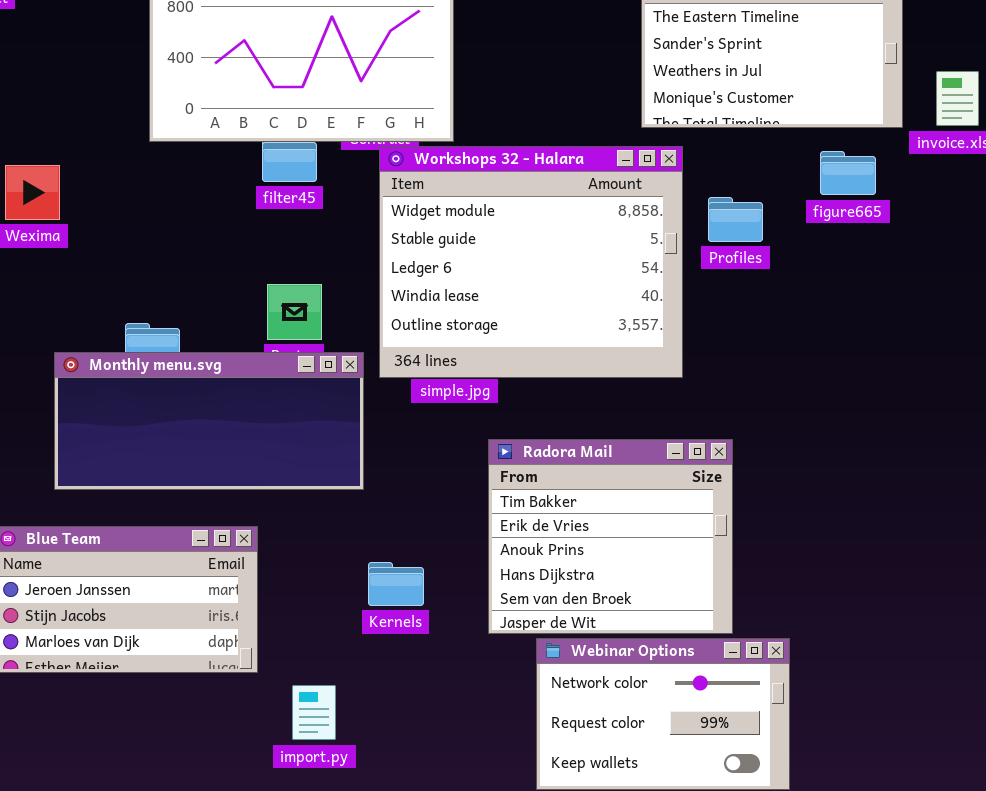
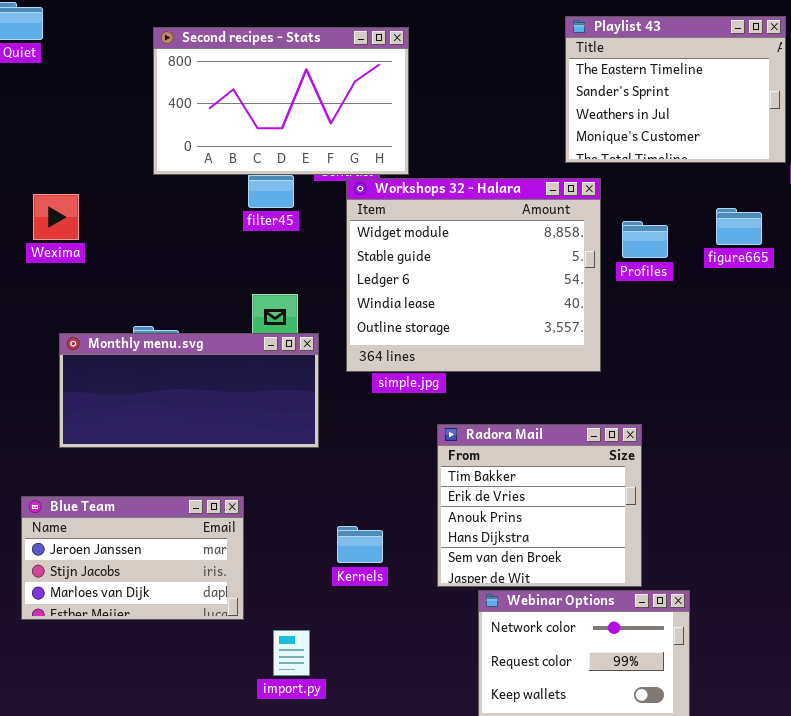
figure665: [820,151,876,195] -> [716,208,762,245], moved
Monthly menu.svg: [54,352,364,490] -> [59,333,319,448], moved

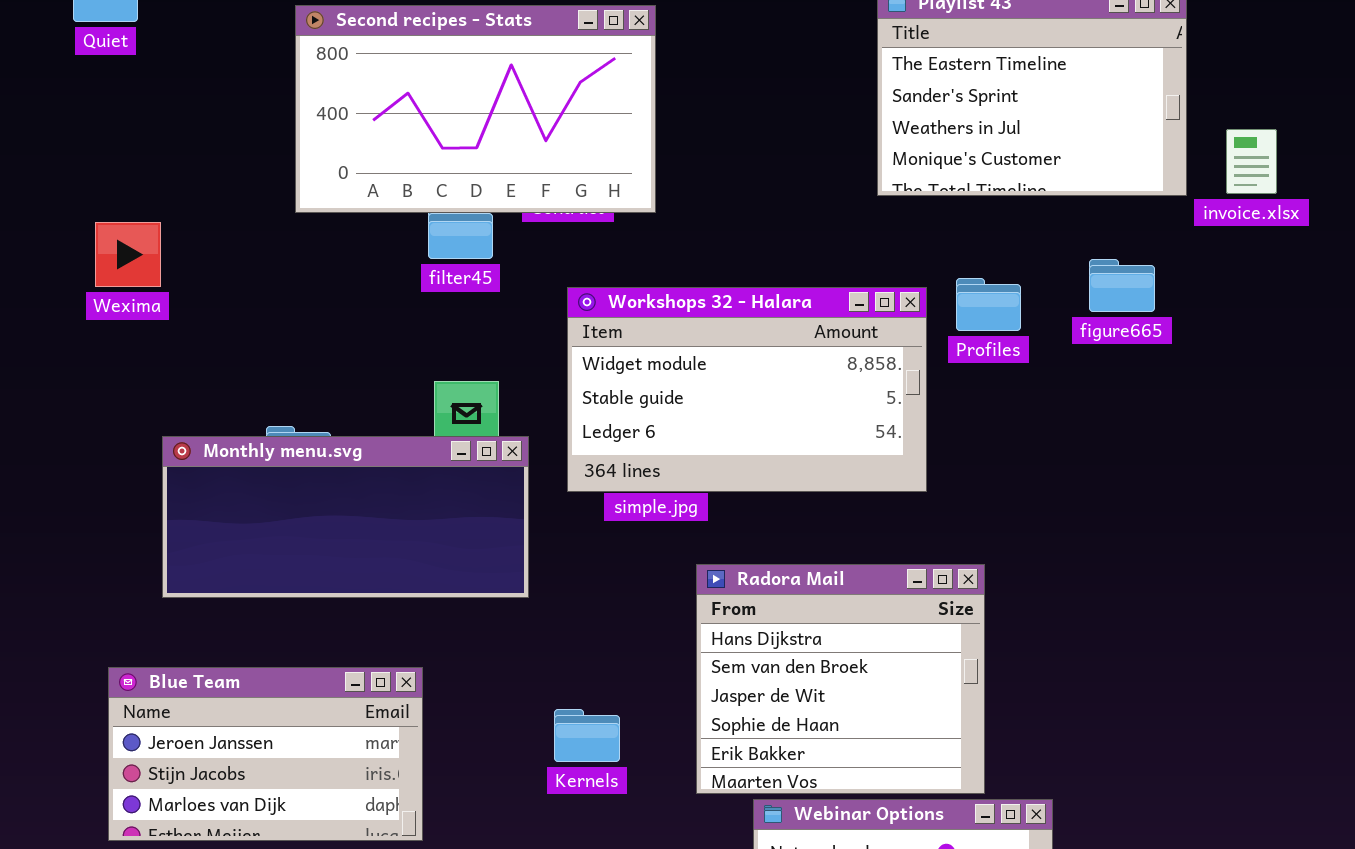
Workshops 32 - Halara: [346,178,601,372] -> [567,287,927,492], resized
Wexima: [33,194,79,240] -> [95,222,161,287], moved
Radora Mail: [437,424,642,587] -> [696,564,985,794], scrolled down 3 rows

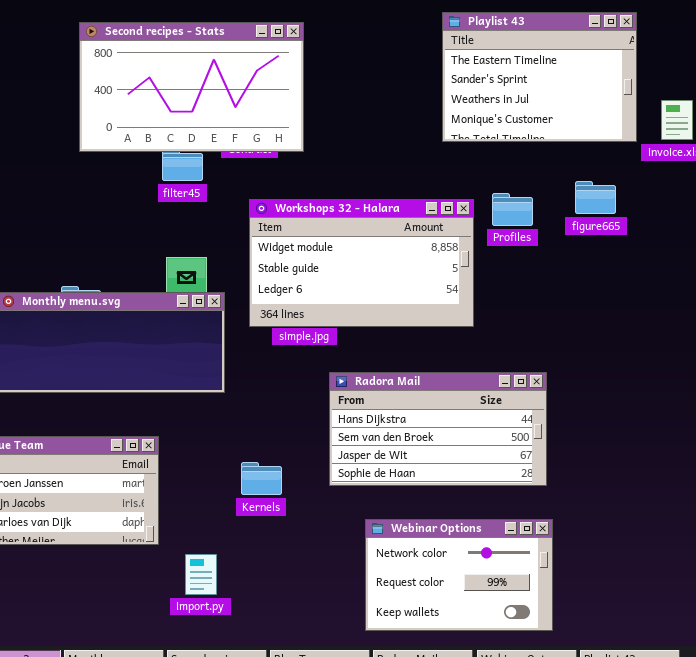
Radora Mail: [696,564,985,794] -> [329,372,547,486], resized

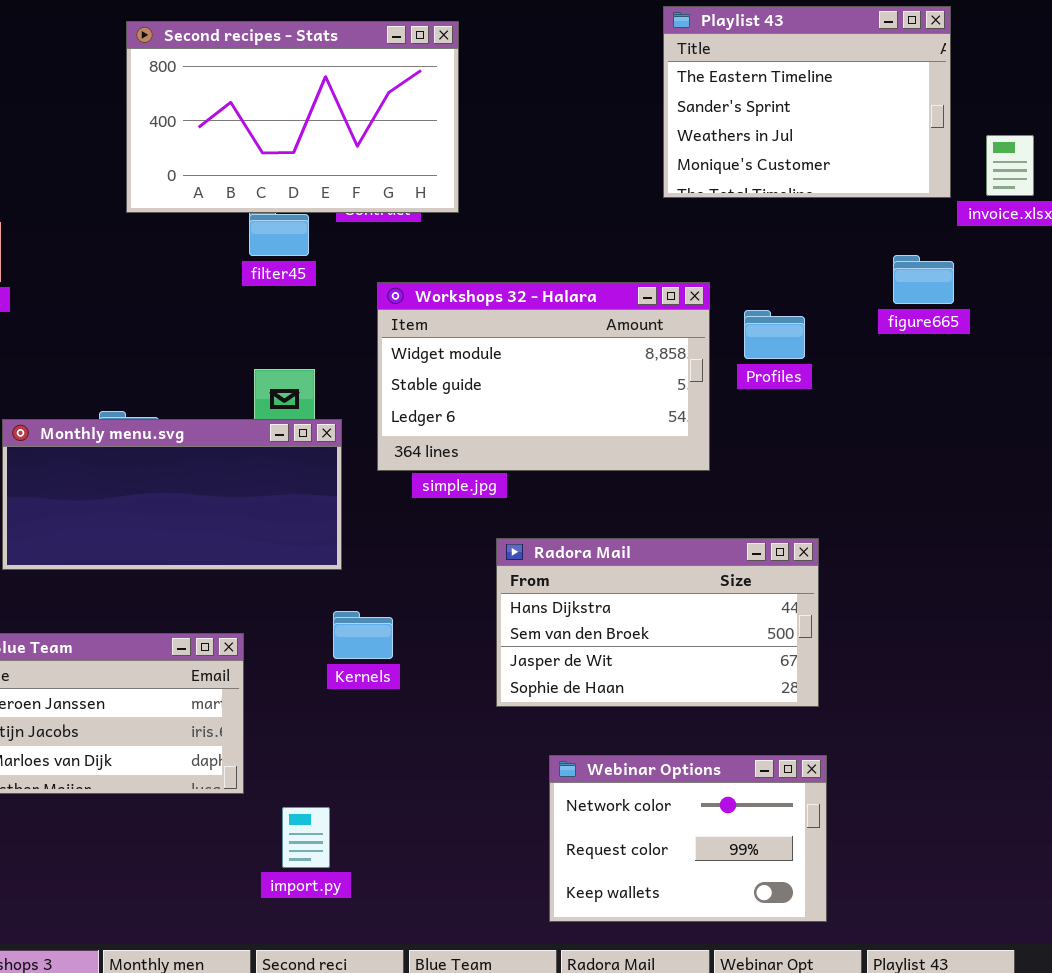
figure665: [575,181,616,214] -> [893,255,954,304], moved
Profiles: [492,193,533,226] -> [744,310,805,359], moved
Kernels: [241,462,282,495] -> [333,611,393,659], moved

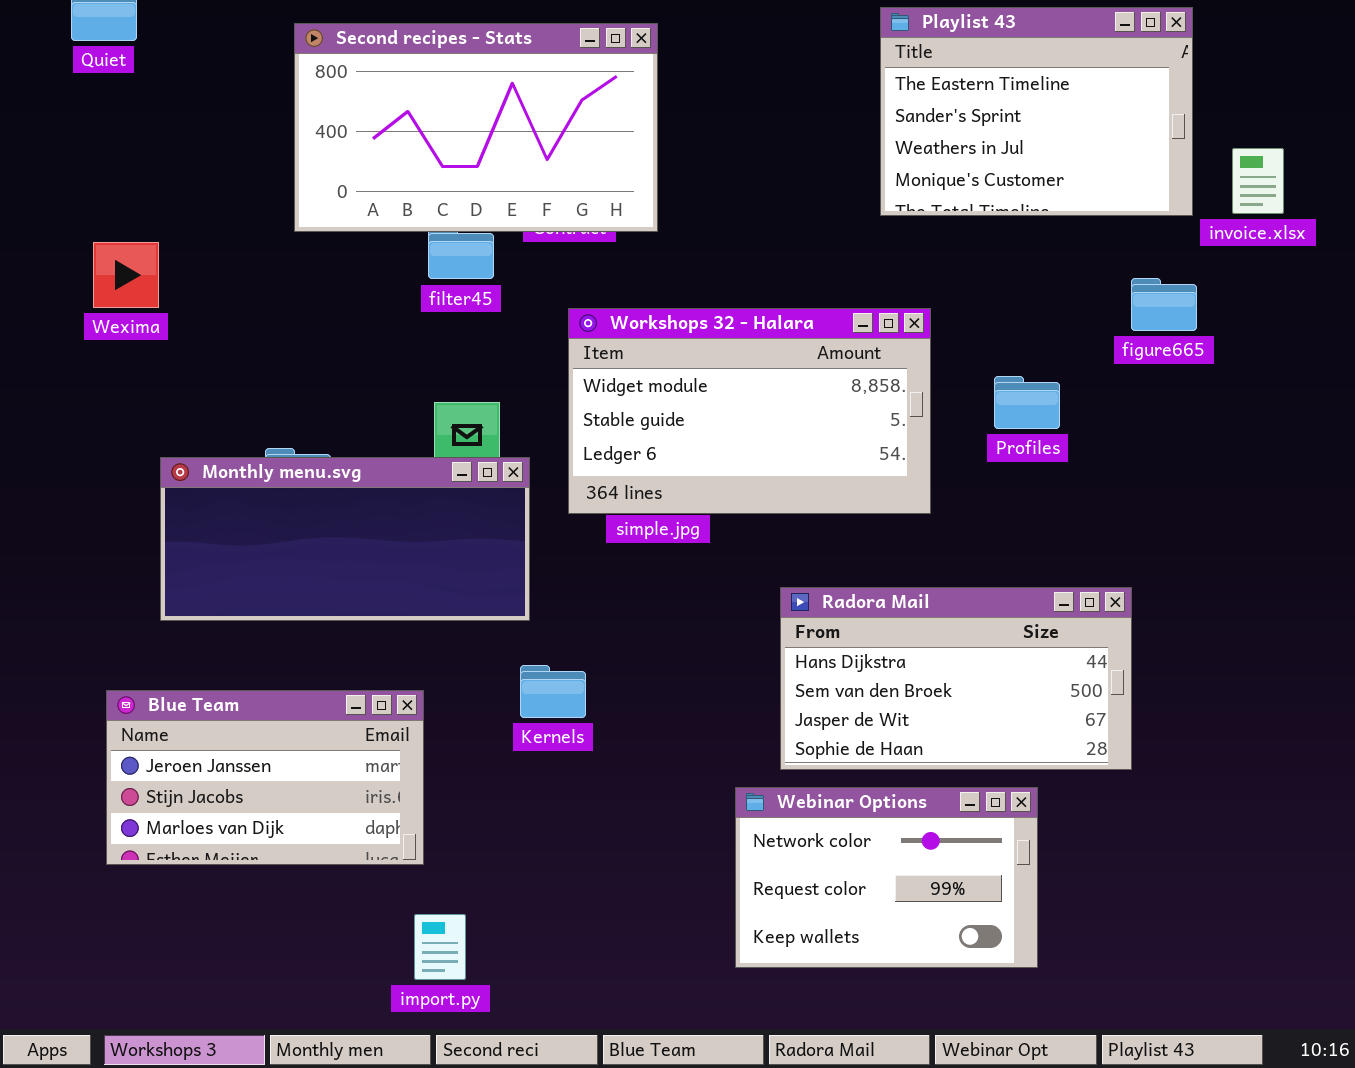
Profiles: [744,310,805,359] -> [994,376,1060,429], moved
Radora Mail: [496,538,819,707] -> [780,587,1132,770], moved
Webinar Options: [549,755,827,922] -> [735,787,1038,968], moved
import.py: [282,807,330,868] -> [414,914,466,980], moved

